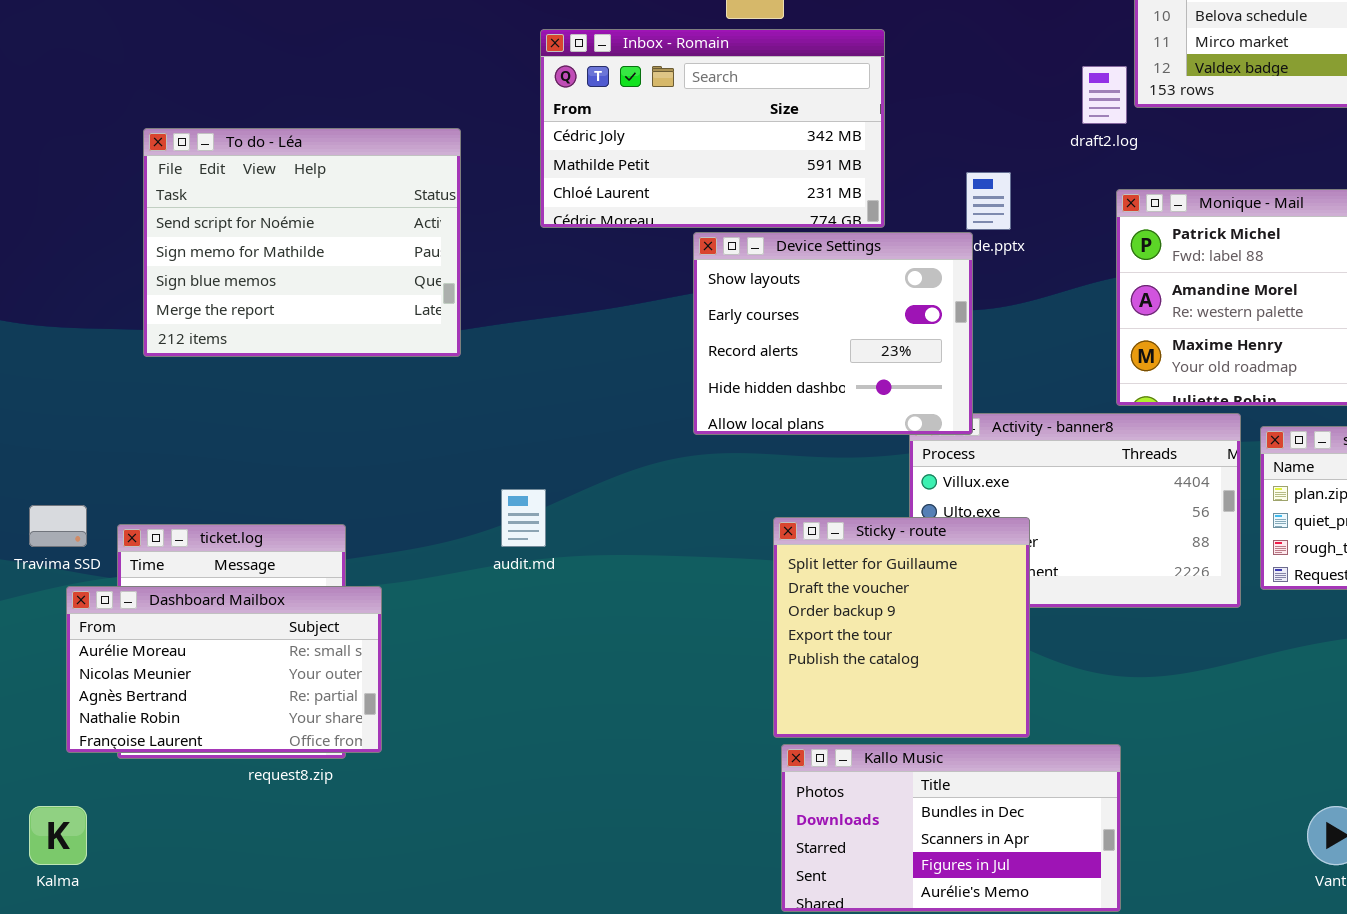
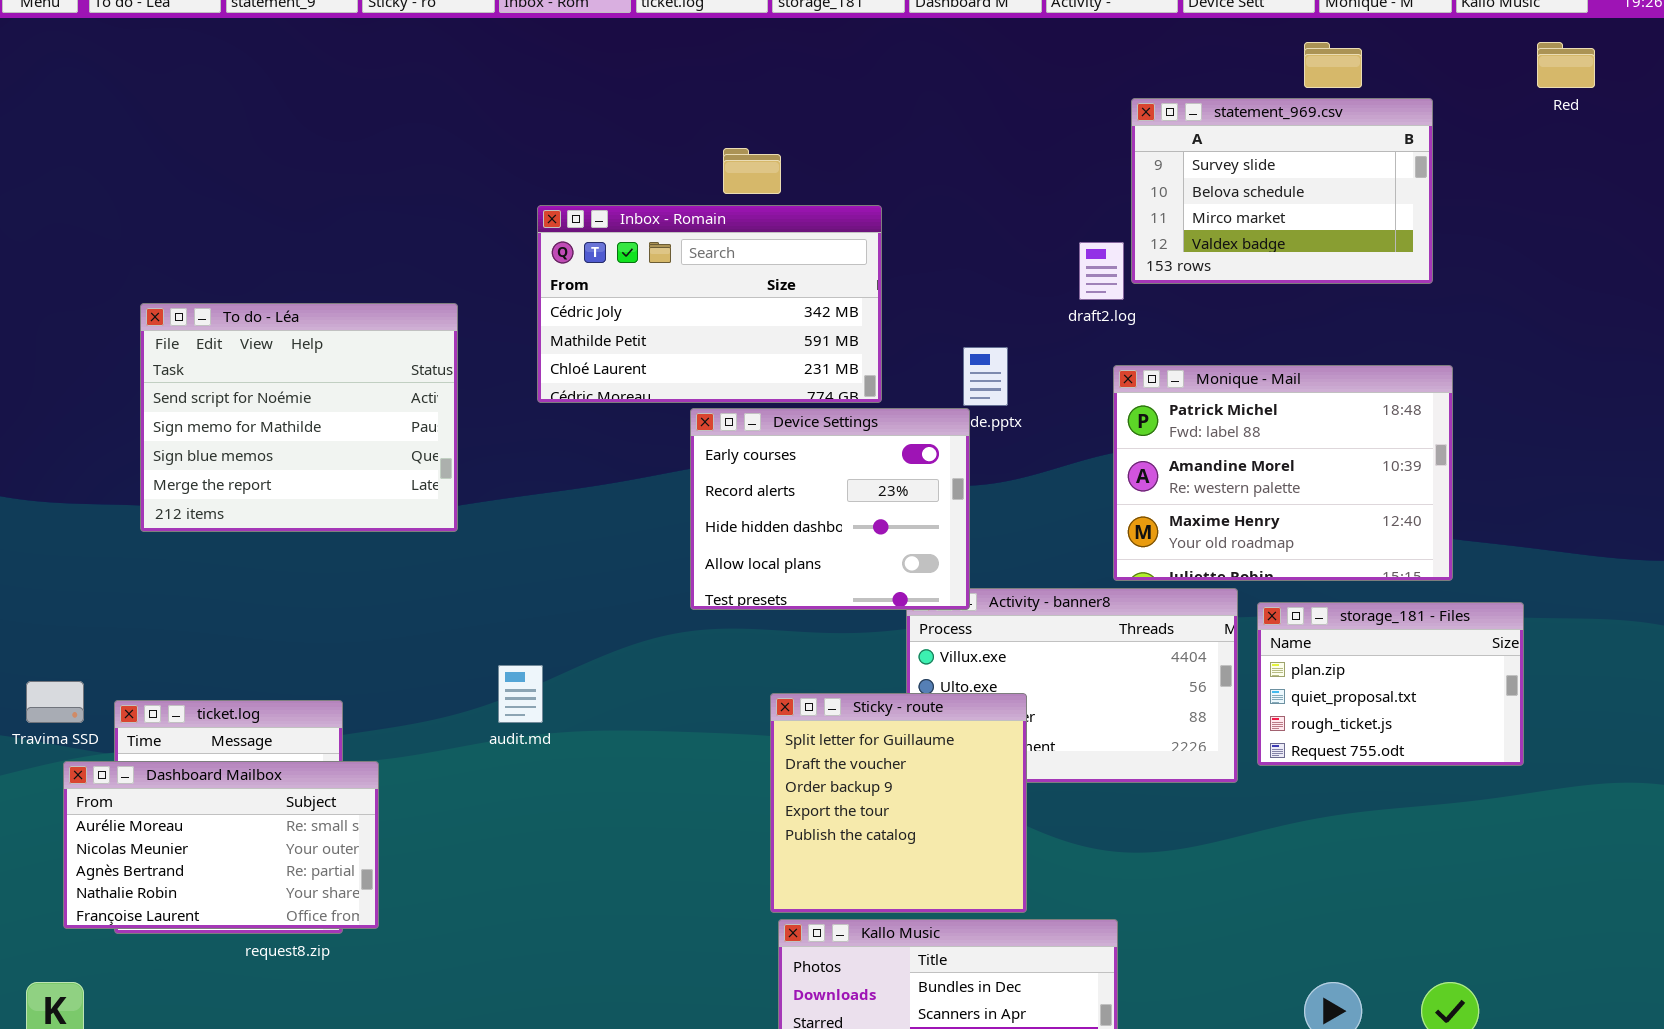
Device Settings: [693,232,973,435] -> [690,408,970,610], scrolled down 1 row

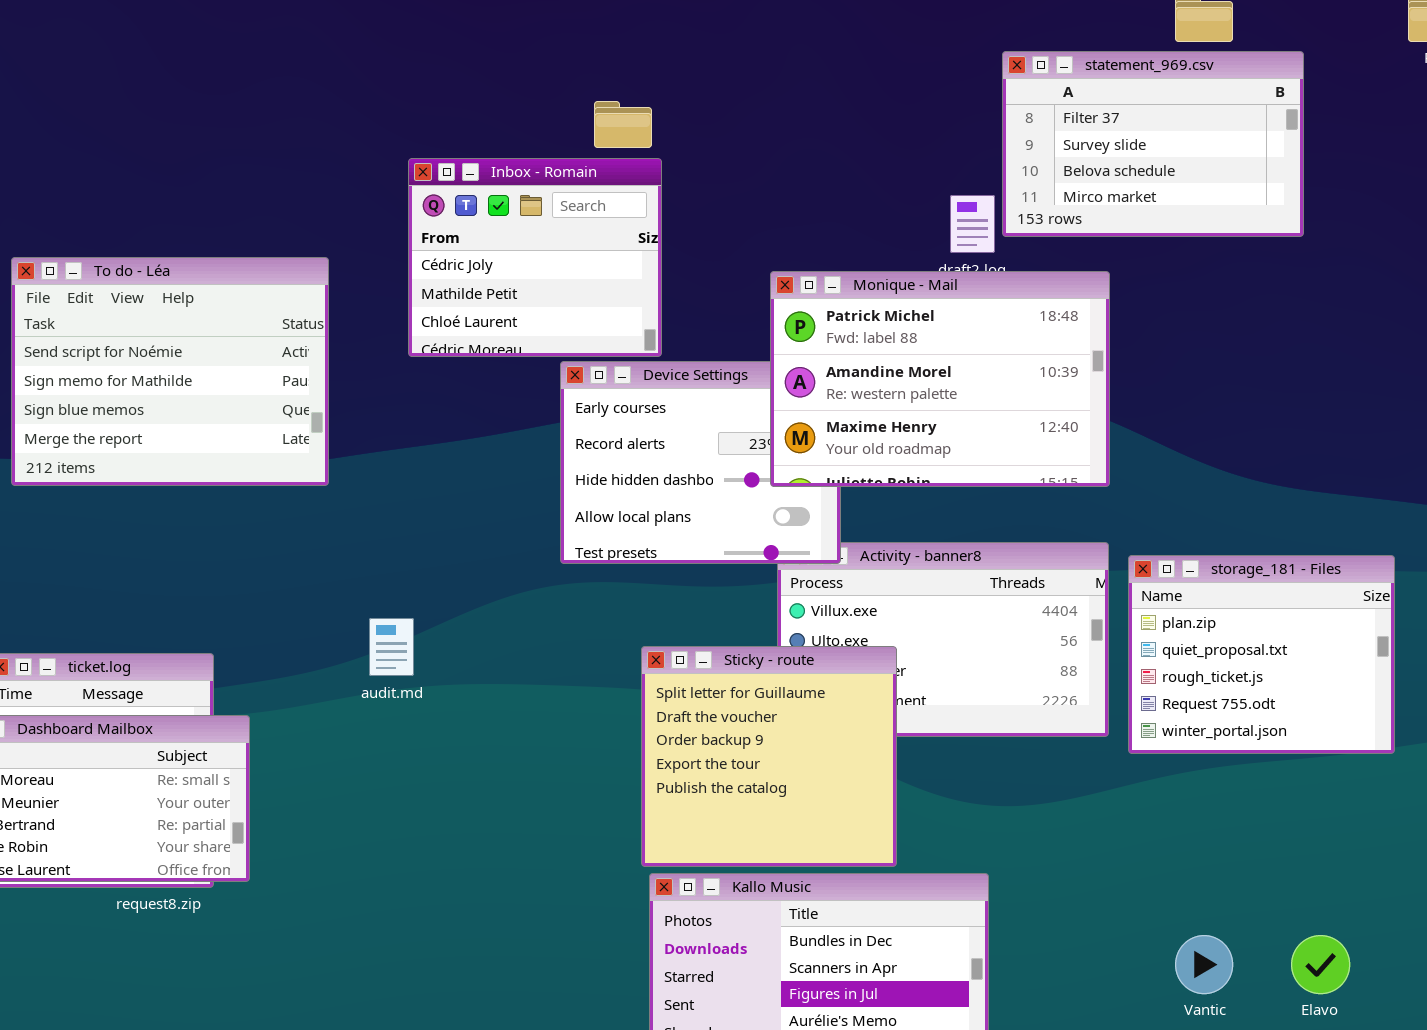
statement_969.csv: [1131,98,1433,284] -> [1002,51,1304,237], scrolled up 1 row
Inbox - Romain: [537,205,882,403] -> [408,158,662,357], resized
Monique - Mail: [1113,365,1453,581] -> [770,271,1110,487], moved
storage_181 - Files: [1257,602,1524,766] -> [1128,555,1395,754], resized

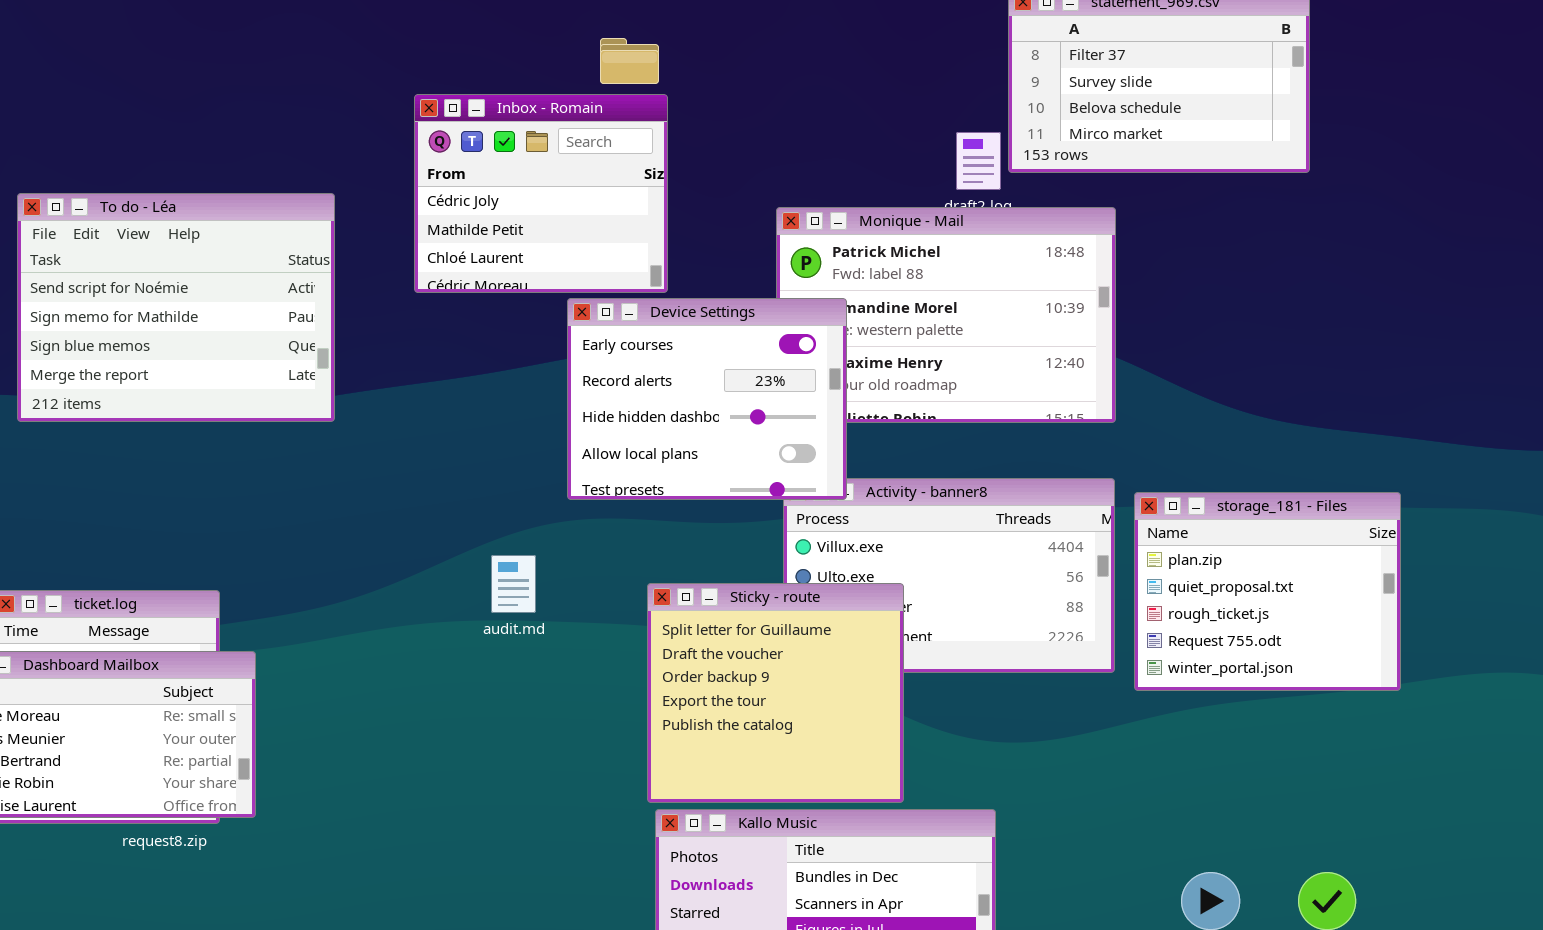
Device Settings: [560,361,841,564] -> [567,298,847,500], raised
audit.md: [369,618,414,676] -> [491,555,536,613], moved

